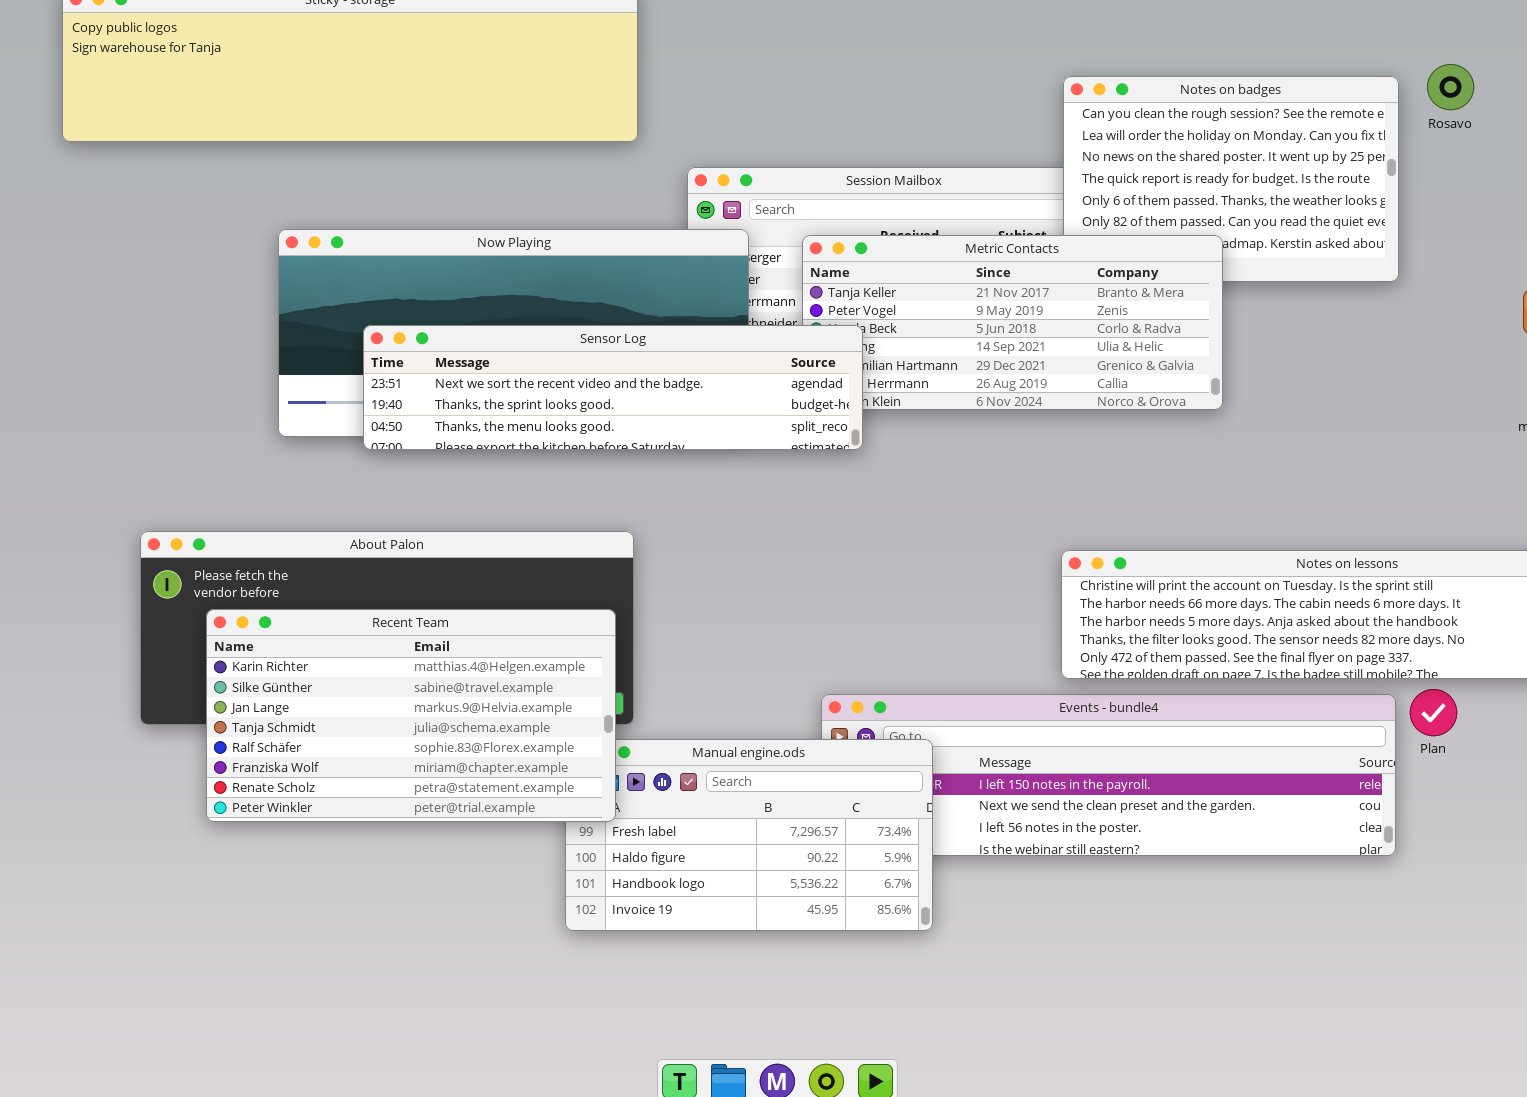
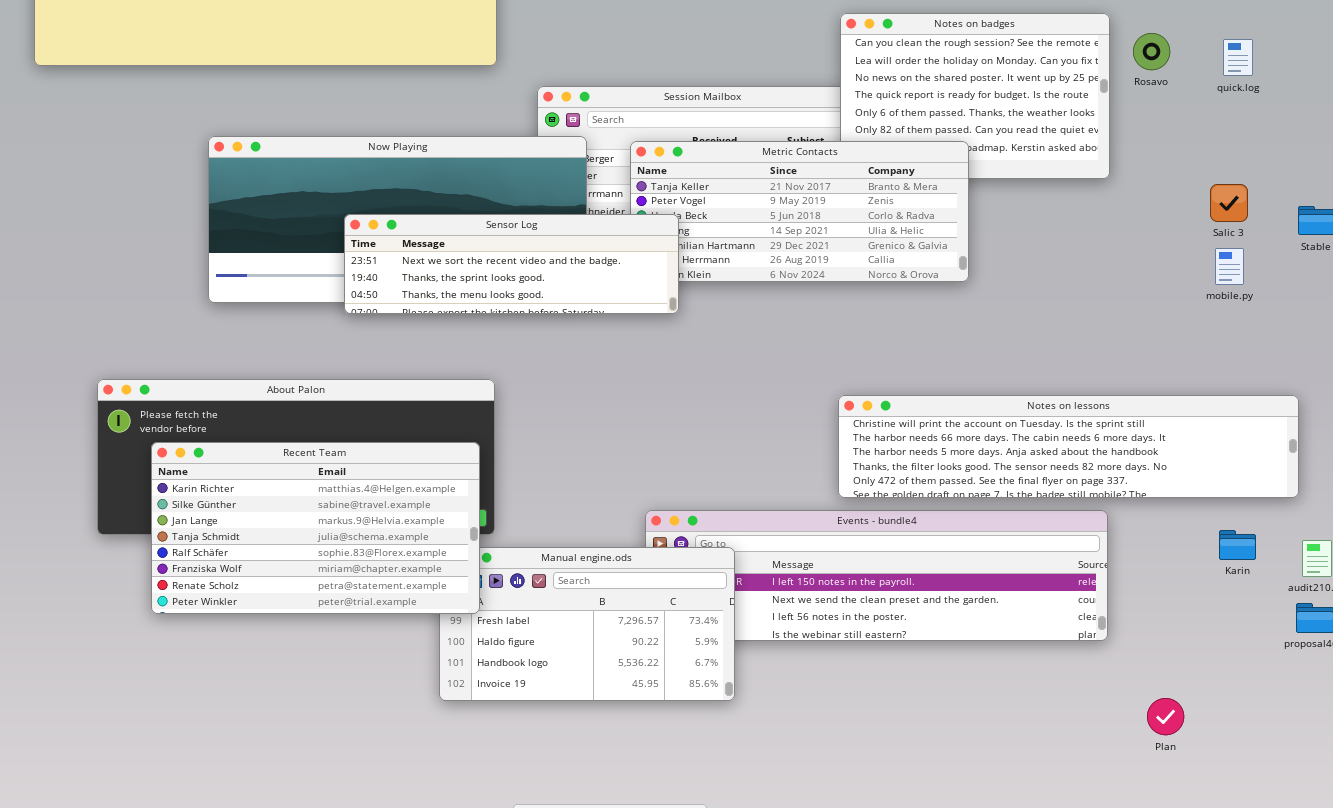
Rosavo: [1427,64,1474,110] -> [1133,33,1170,70], moved
Sensor Log: [363,325,863,450] -> [344,214,679,314], resized
Plan: [1410,689,1457,736] -> [1147,698,1184,735], moved

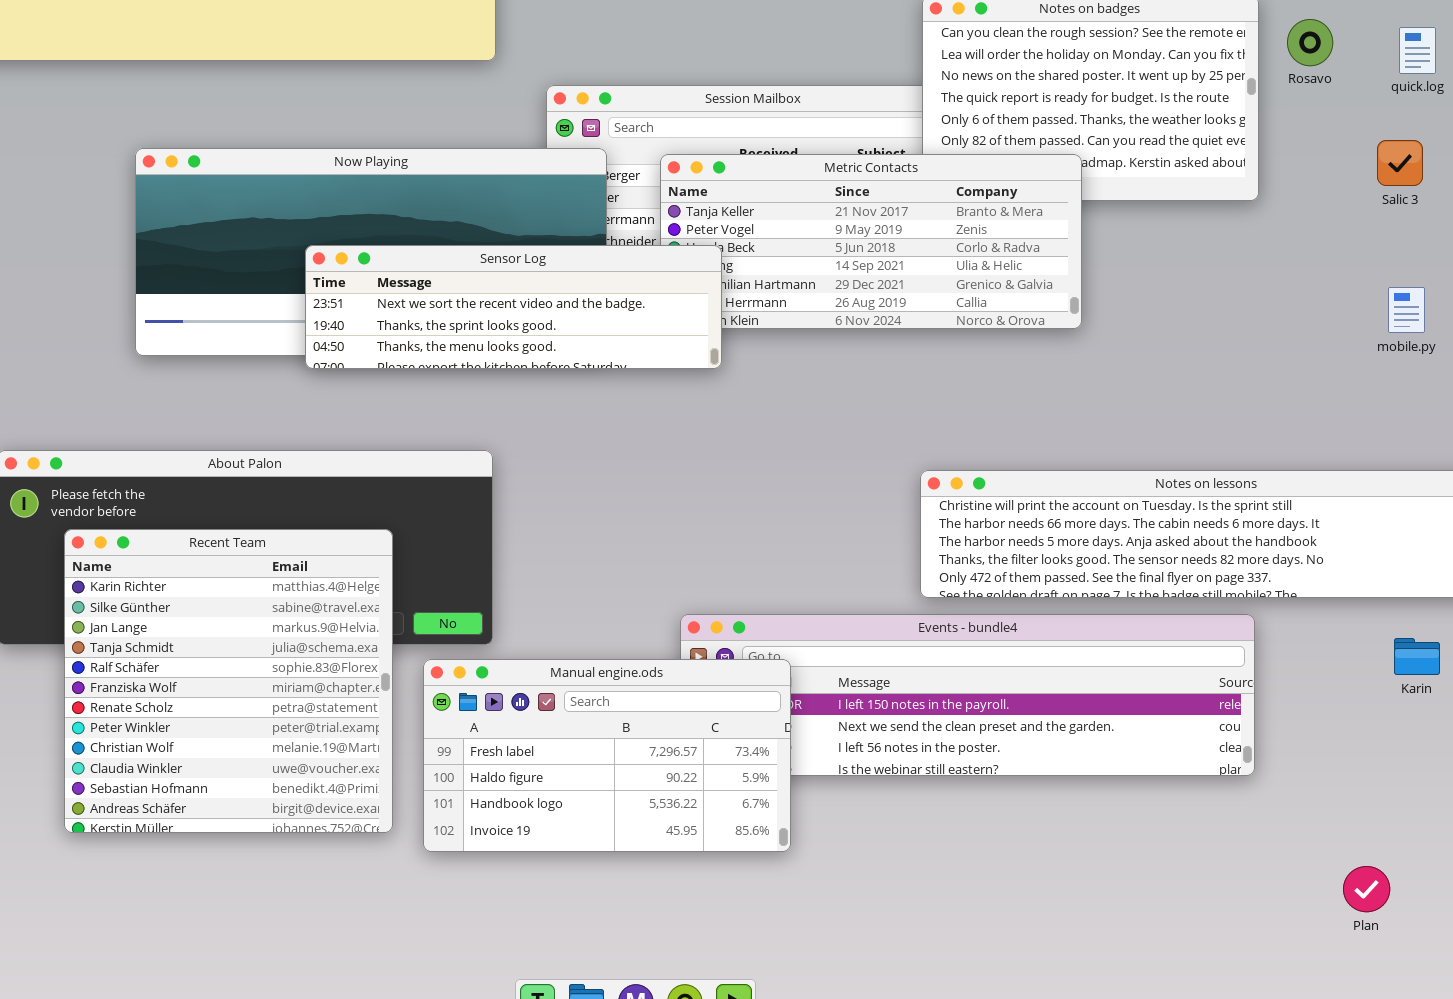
Salic 3: [1210,184,1248,222] -> [1377,140,1423,186], moved
Recent Team: [151,442,480,614] -> [64,529,393,833], resized
Plan: [1147,698,1184,735] -> [1343,866,1390,912], moved

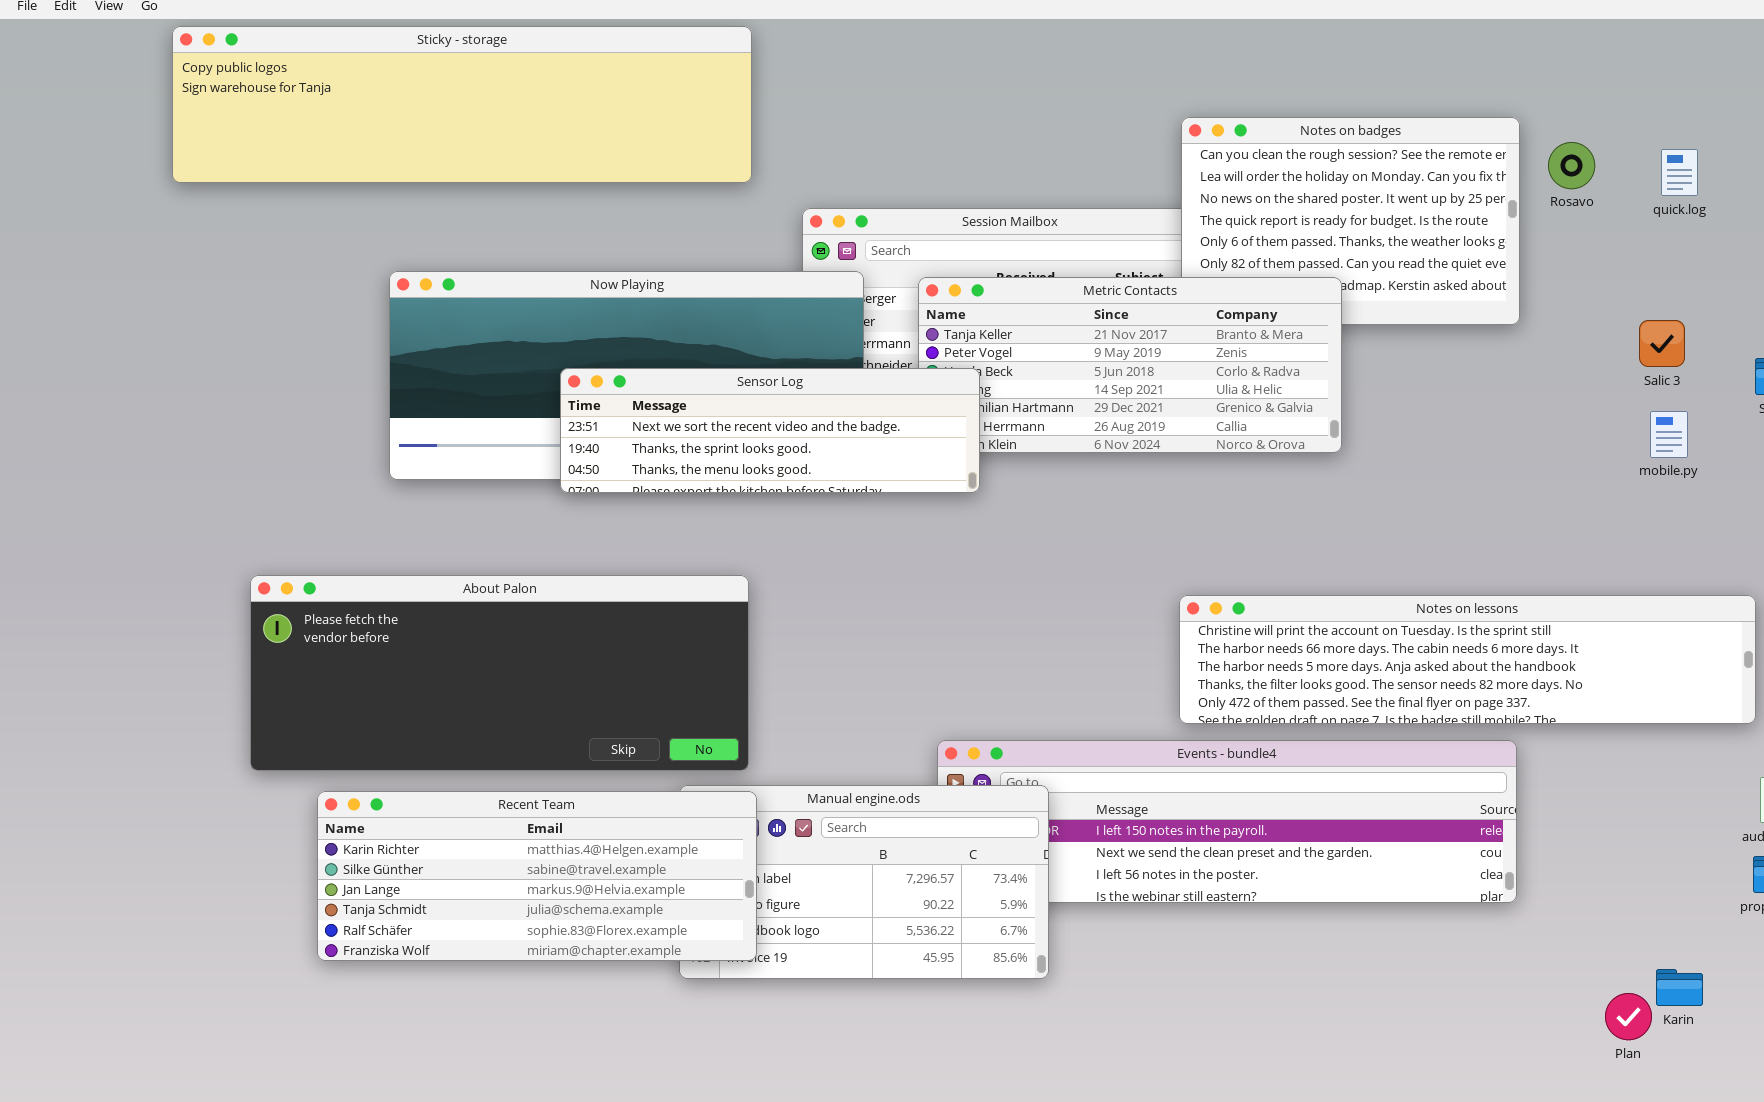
Salic 3: [1377,140,1423,186] -> [1639,320,1685,367], moved
Recent Team: [64,529,393,833] -> [317,791,757,961], resized
Karin: [1394,638,1440,675] -> [1656,969,1703,1006], moved

